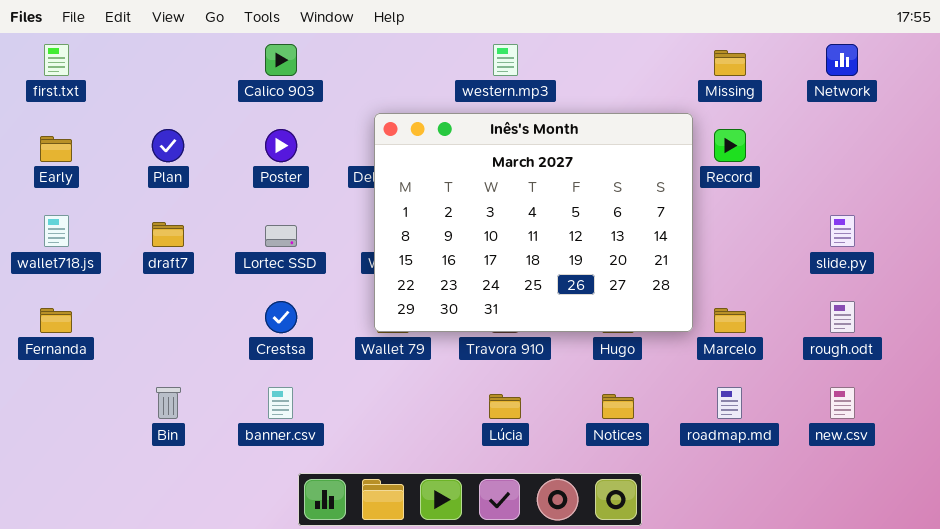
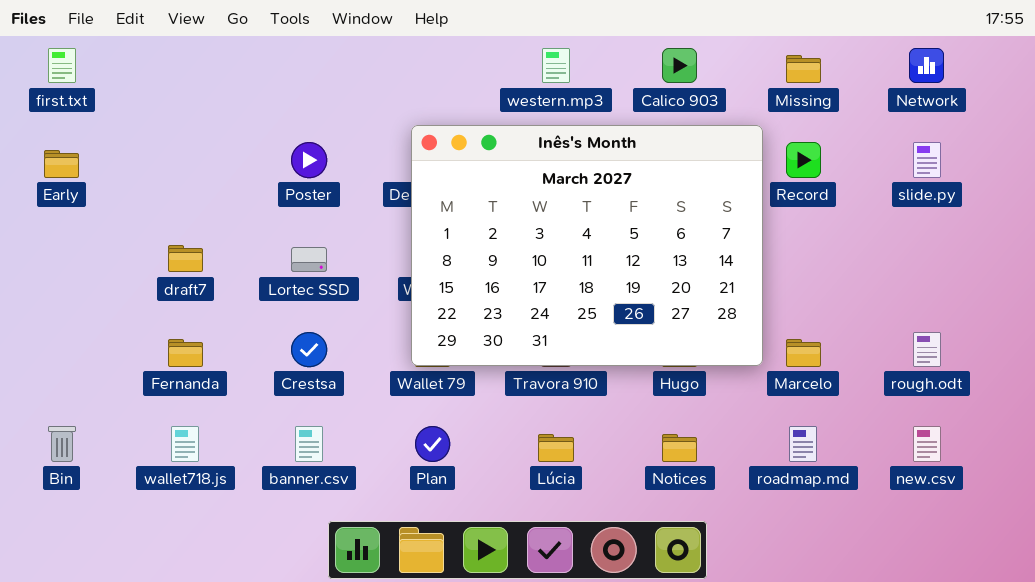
Calico 903: [265,44,297,76] -> [662,48,697,83], moved
Plan: [152,129,184,162] -> [415,426,450,462], moved
wallet718.js: [44,215,69,247] -> [171,426,199,462], moved
slide.py: [830,215,855,247] -> [913,142,941,178], moved
Fernanda: [40,308,72,333] -> [168,339,203,367], moved
Bin: [156,387,181,419] -> [48,426,76,462], moved

